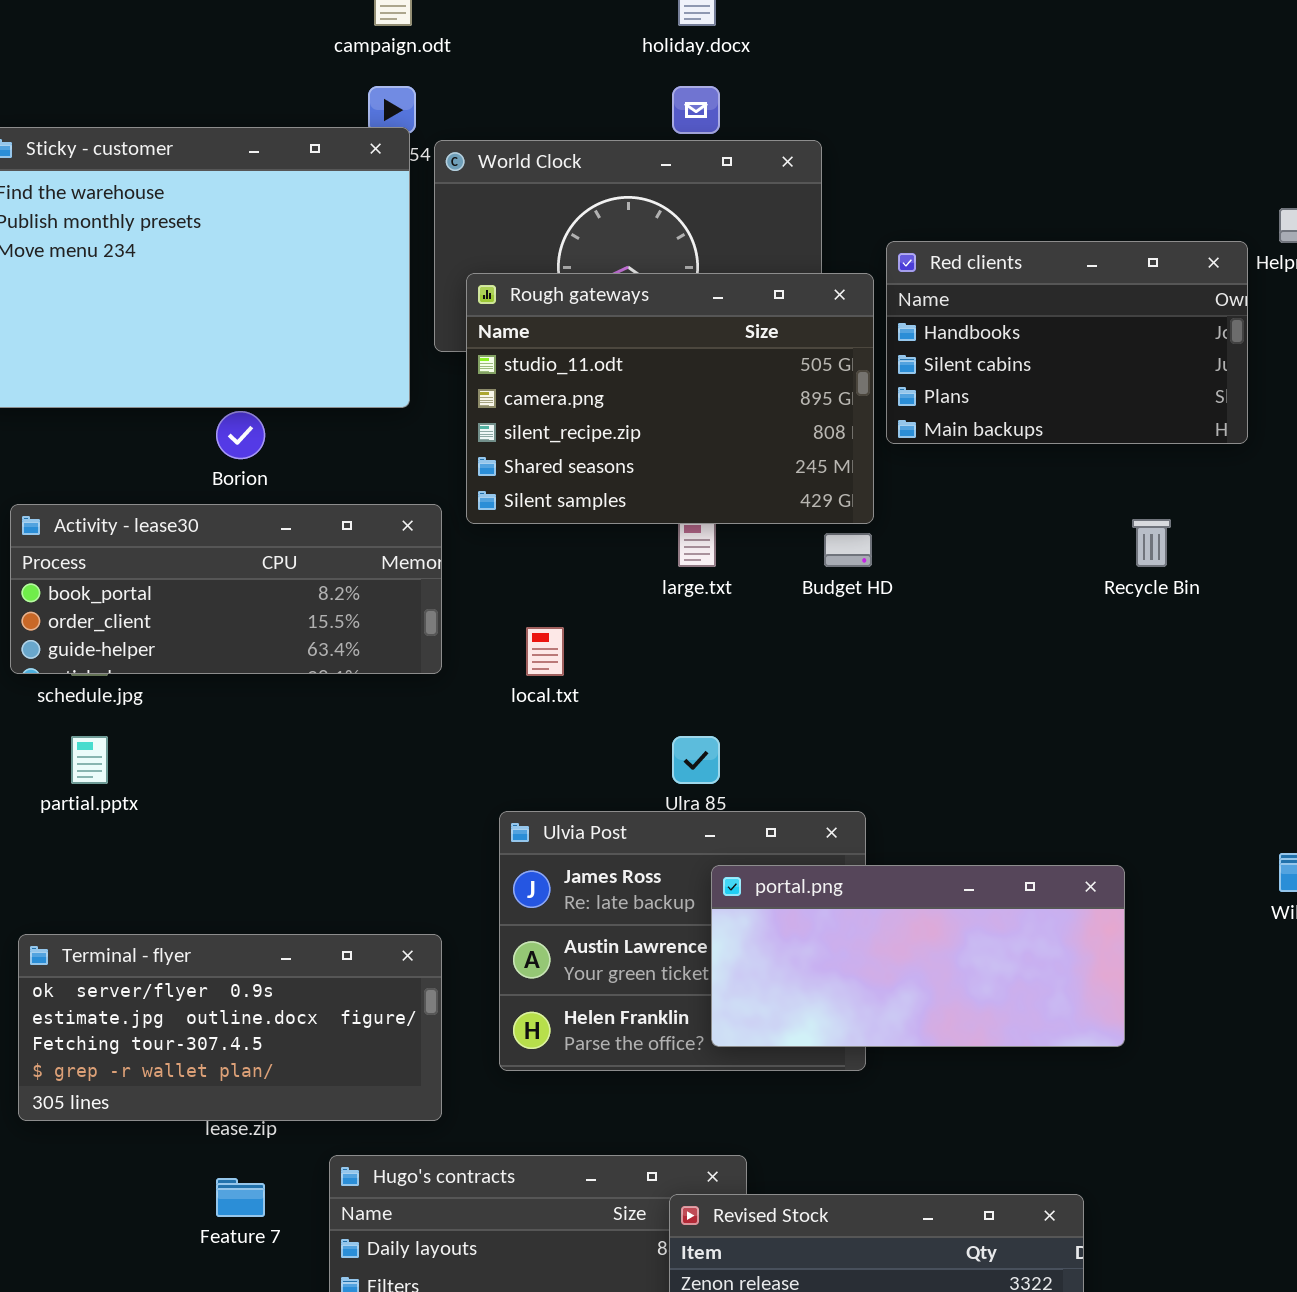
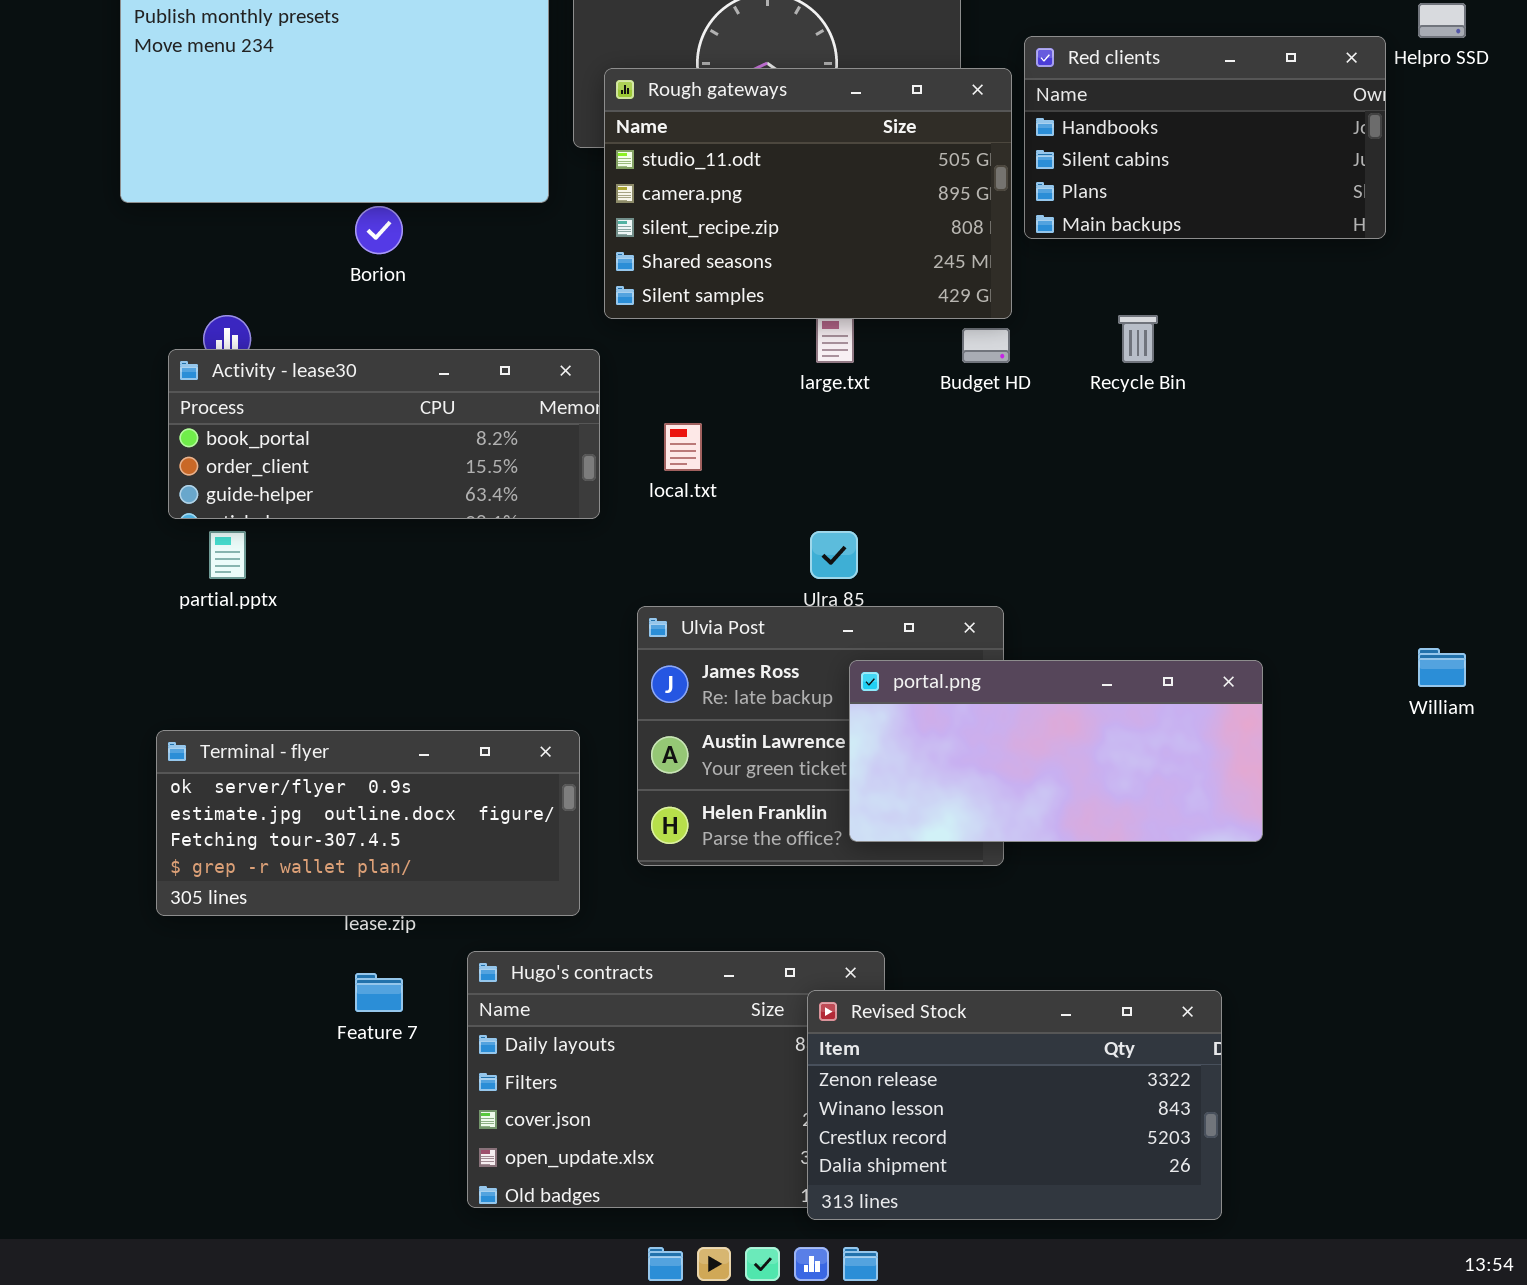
Activity - lease30: [10,504,442,674] -> [168,349,600,519], moved
Recycle Bin: [1132,519,1171,567] -> [1118,315,1158,363], moved

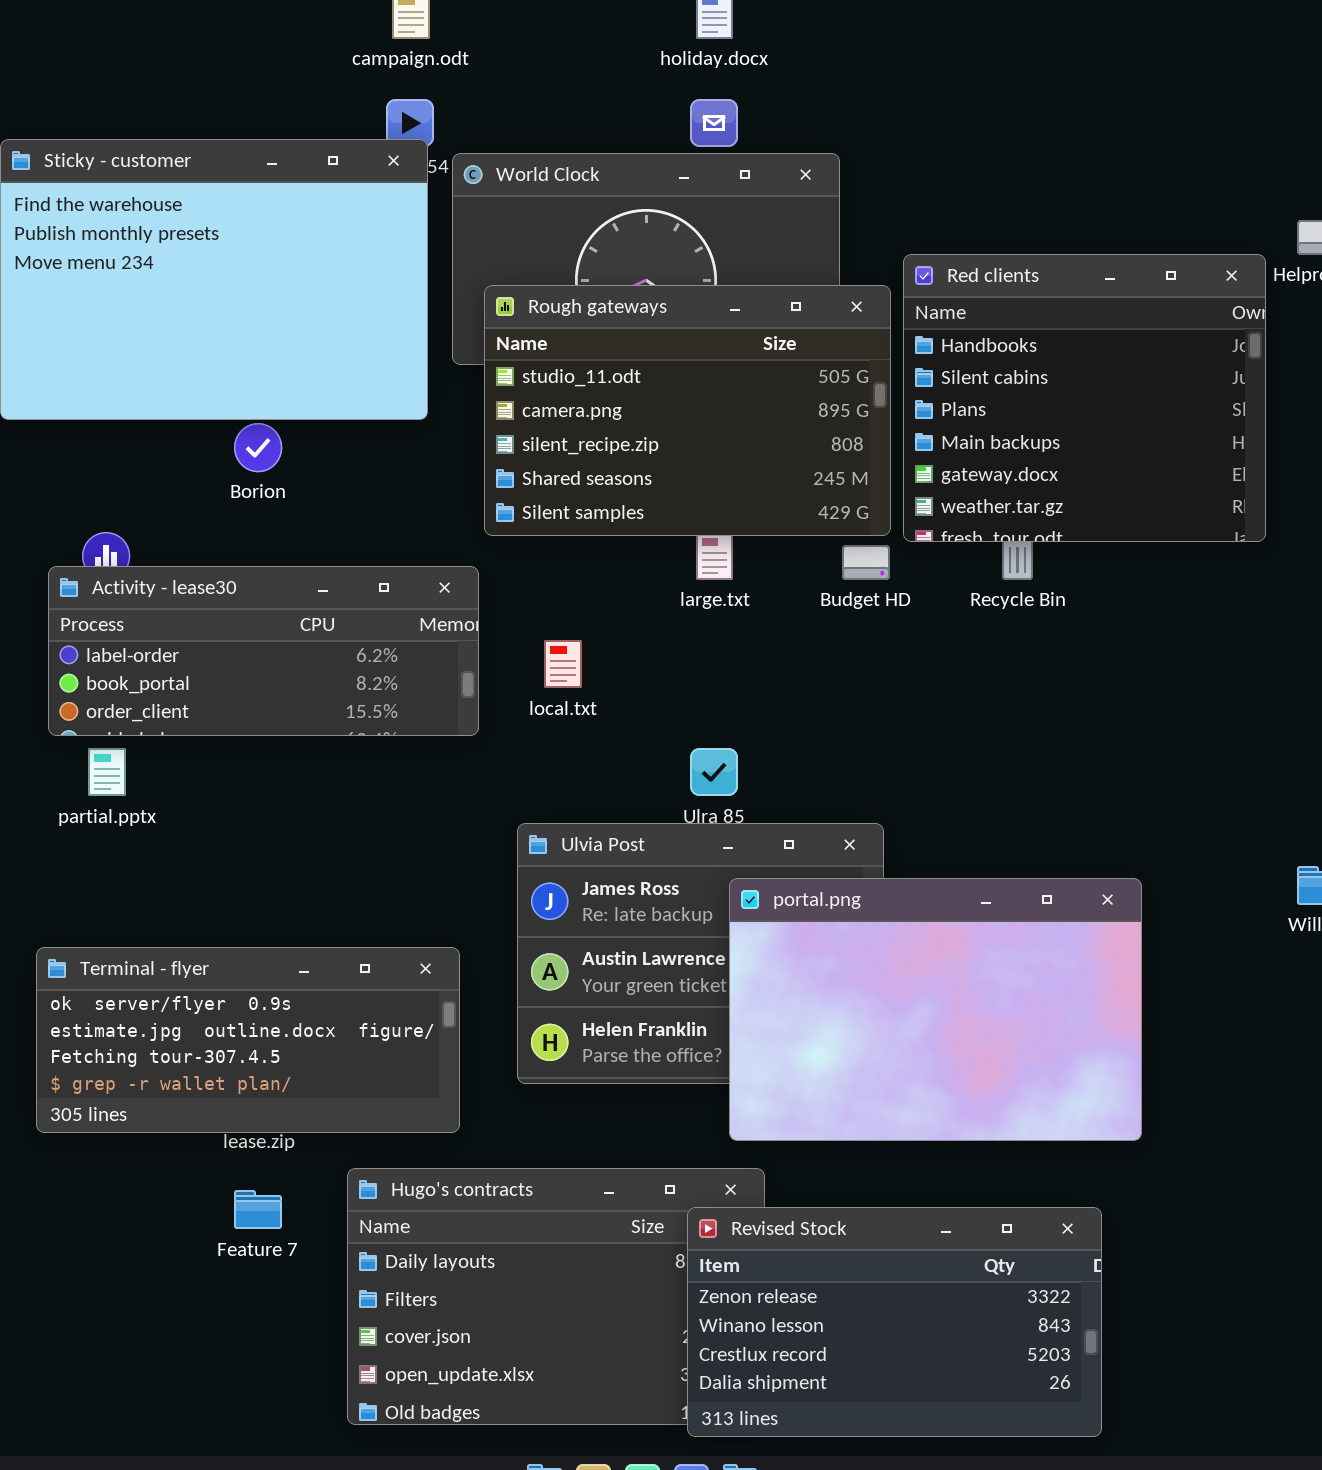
Red clients: [1024,36,1386,239] -> [903,254,1266,542], resized
Activity - lease30: [168,349,600,519] -> [48,566,479,736], scrolled up 1 row
portal.png: [849,660,1263,842] -> [729,878,1142,1141], resized

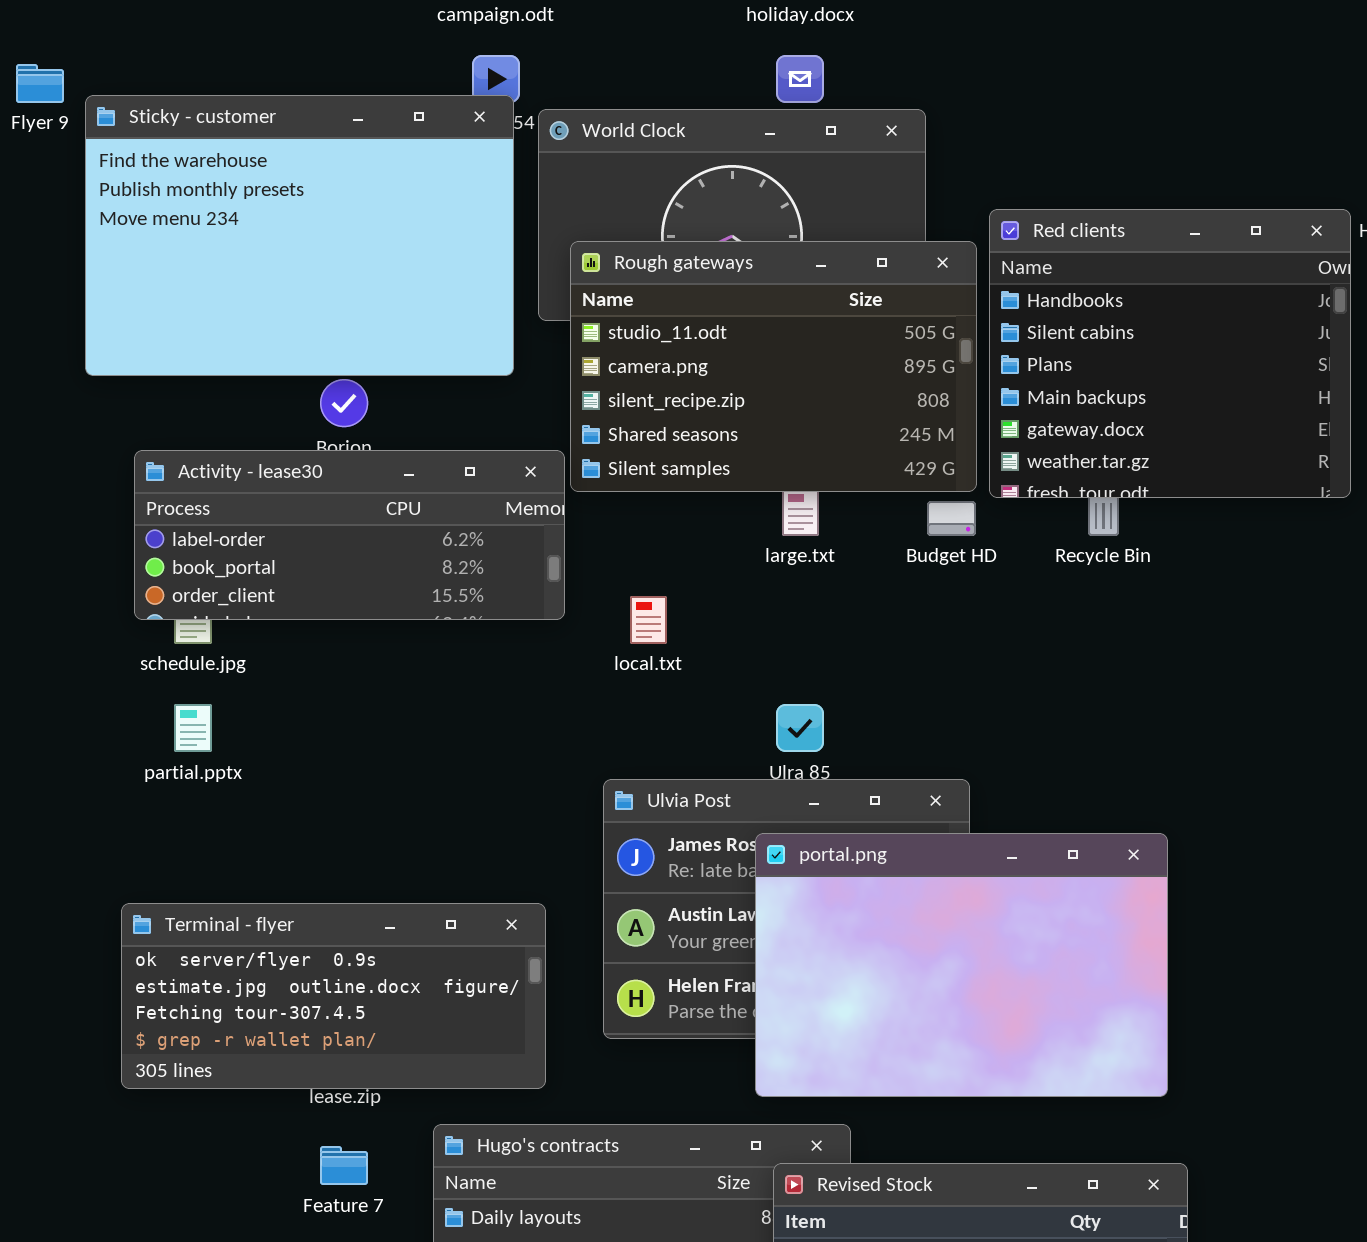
Activity - lease30: [48,566,479,736] -> [134,450,565,620], moved
portal.png: [729,878,1142,1141] -> [755,833,1168,1097], moved

